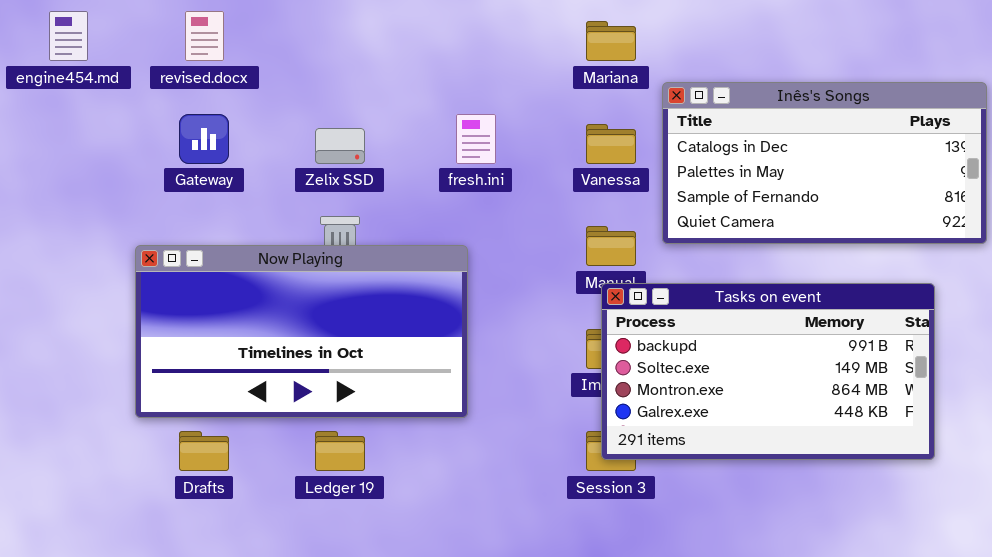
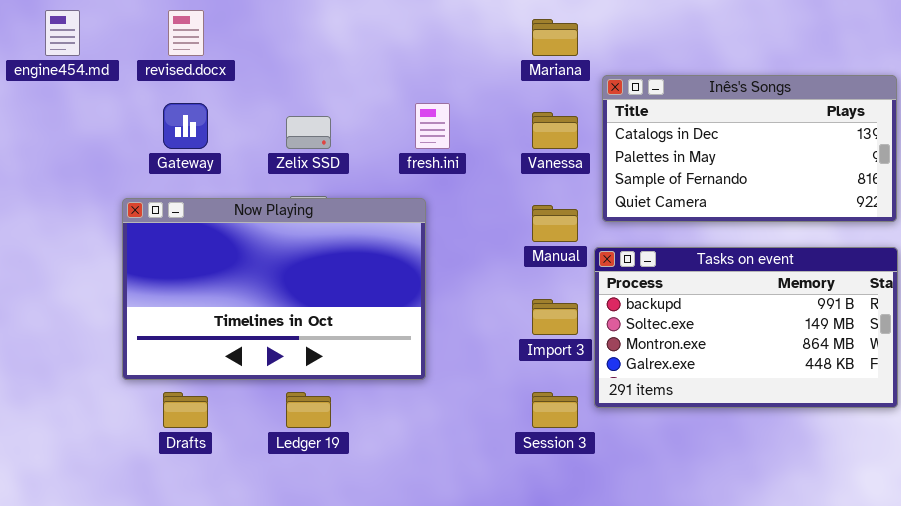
Now Playing: [135,245,468,418] -> [122,198,426,380], resized
Tasks on event: [601,283,935,460] -> [594,247,898,408], moved

